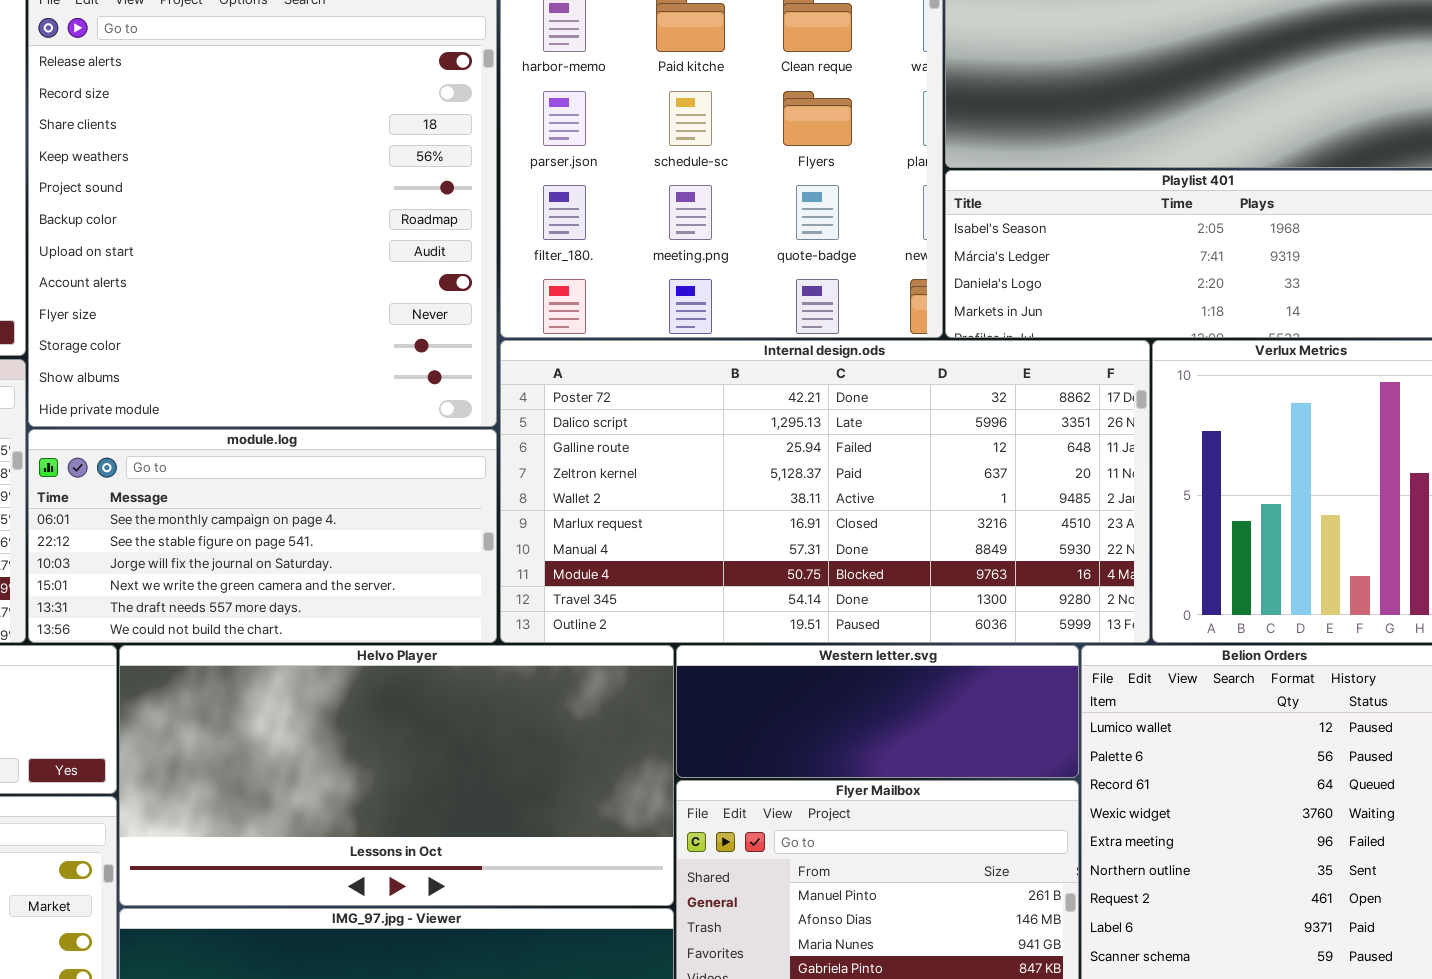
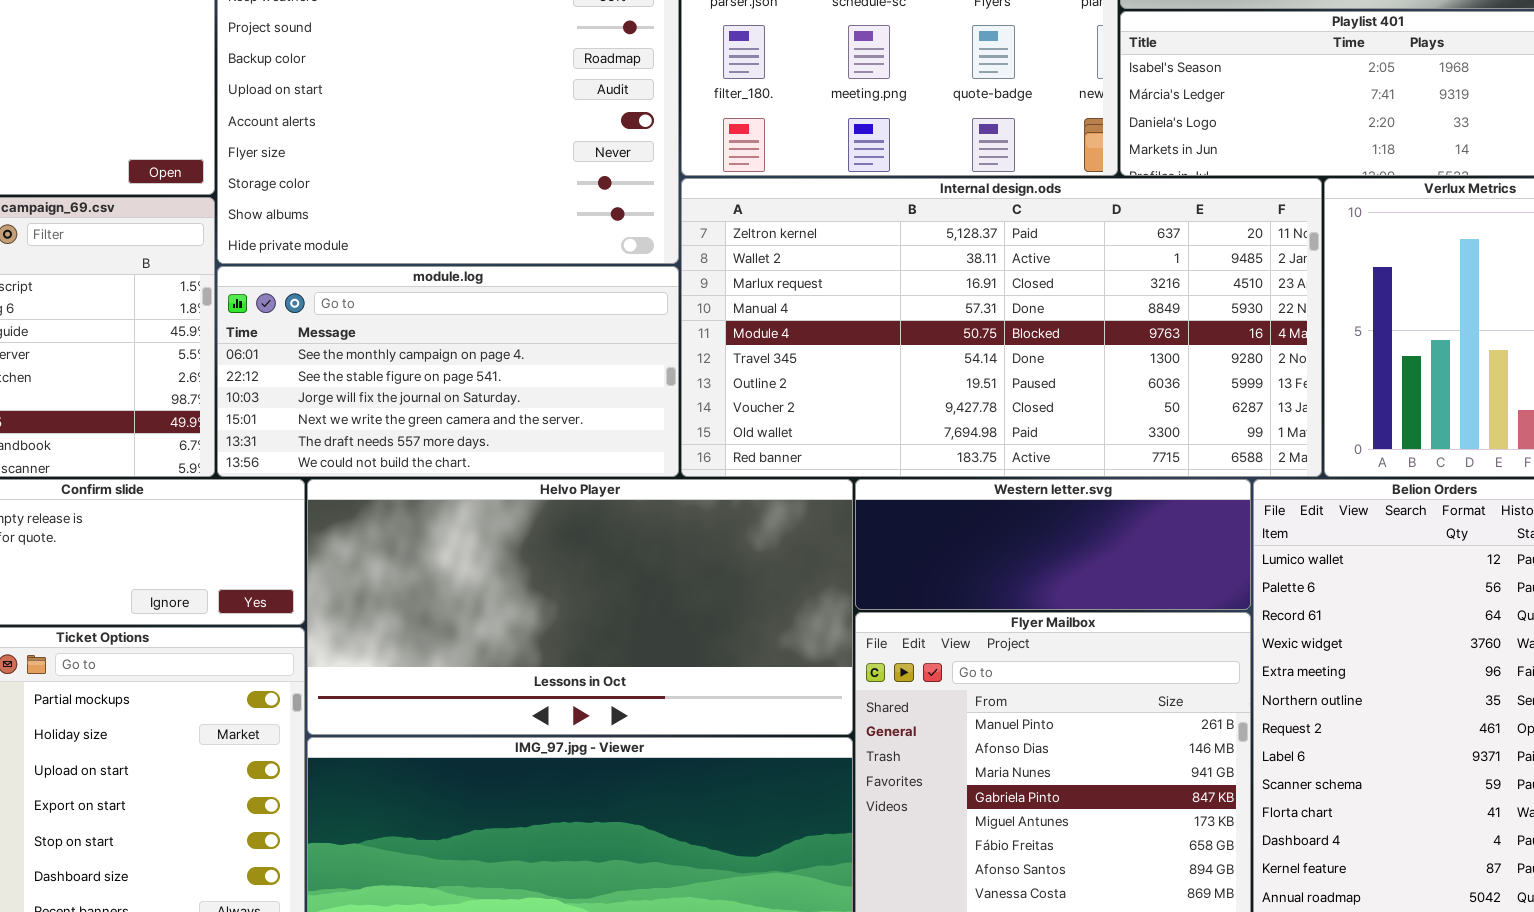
Internal design.ods: [500,340,1150,643] -> [681,178,1322,477], scrolled down 3 rows

